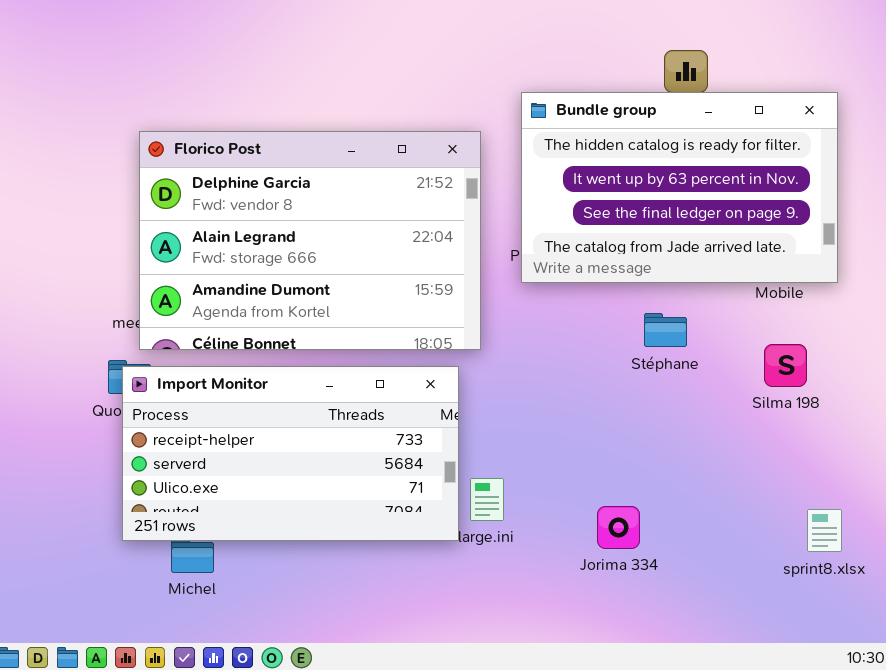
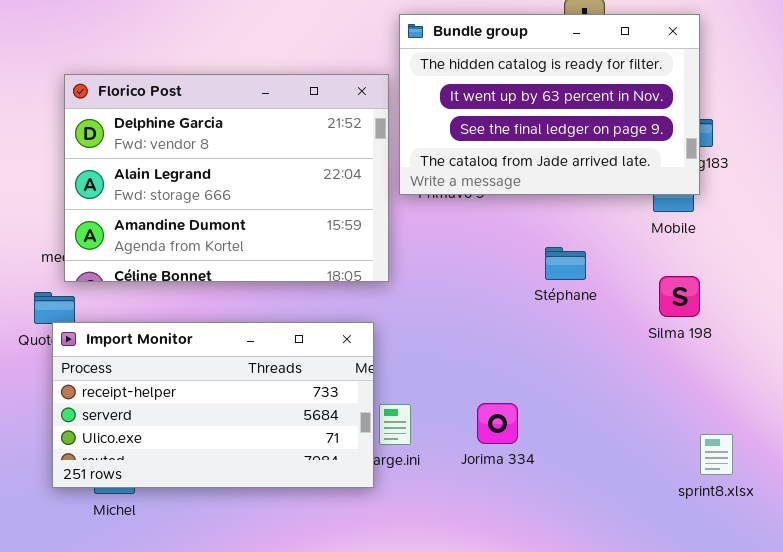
Bundle group: [521,92,838,283] -> [399,14,700,195], moved
Import Monitor: [122,366,459,541] -> [52,322,374,488], moved
Jorima 334: [597,506,640,549] -> [477,403,518,444], moved

